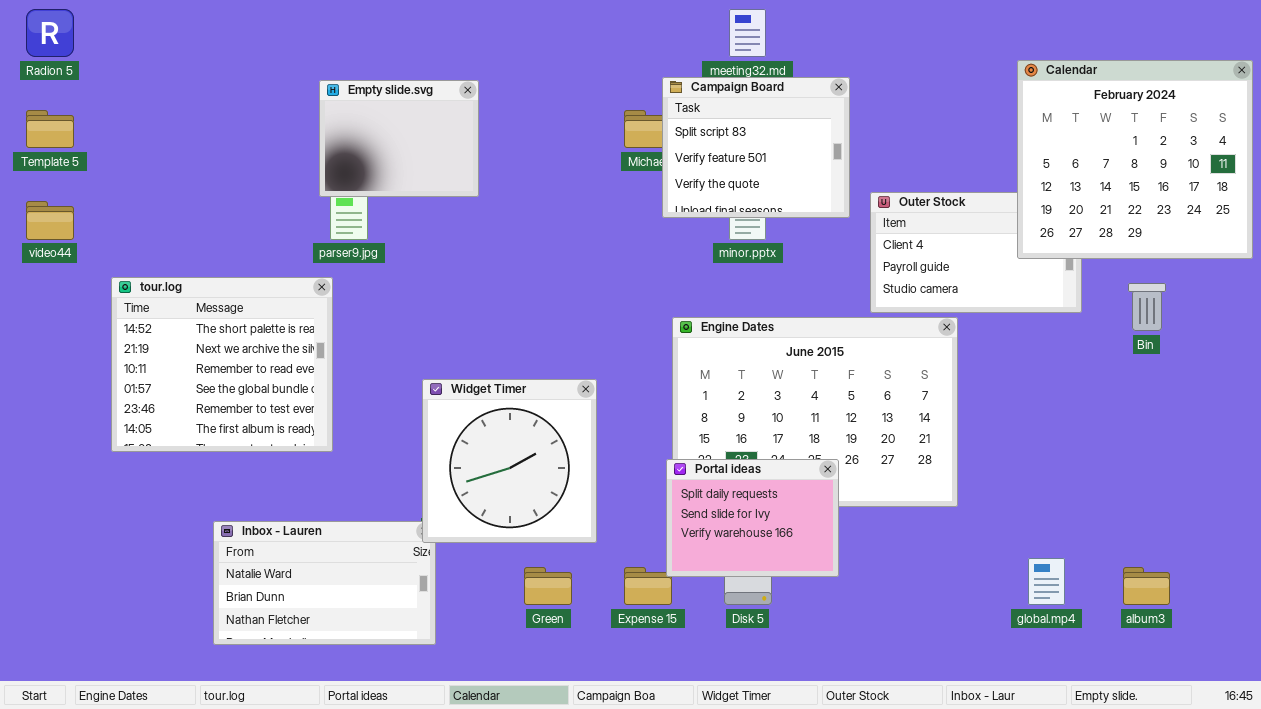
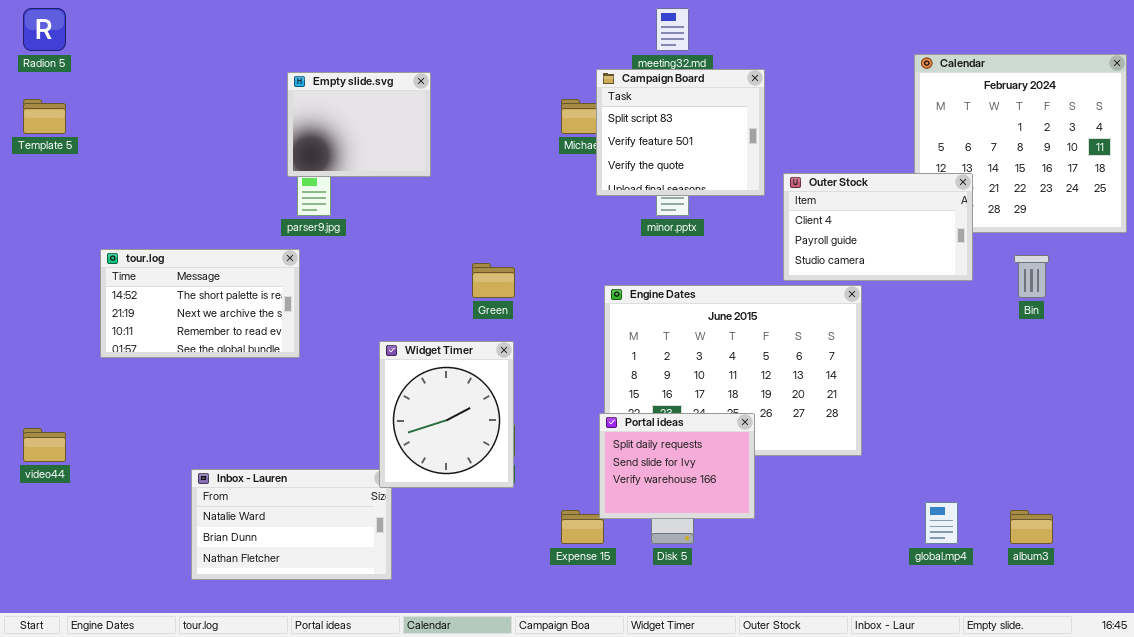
Outer Stock: [870,192,1082,313] -> [783,173,973,281], raised
video44: [26,201,74,240] -> [23,428,66,462], moved
tour.log: [111,277,333,452] -> [100,249,300,358], resized
Widget Timer: [422,379,597,543] -> [379,341,514,488], resized
Green: [524,567,572,605] -> [472,263,515,298], moved

